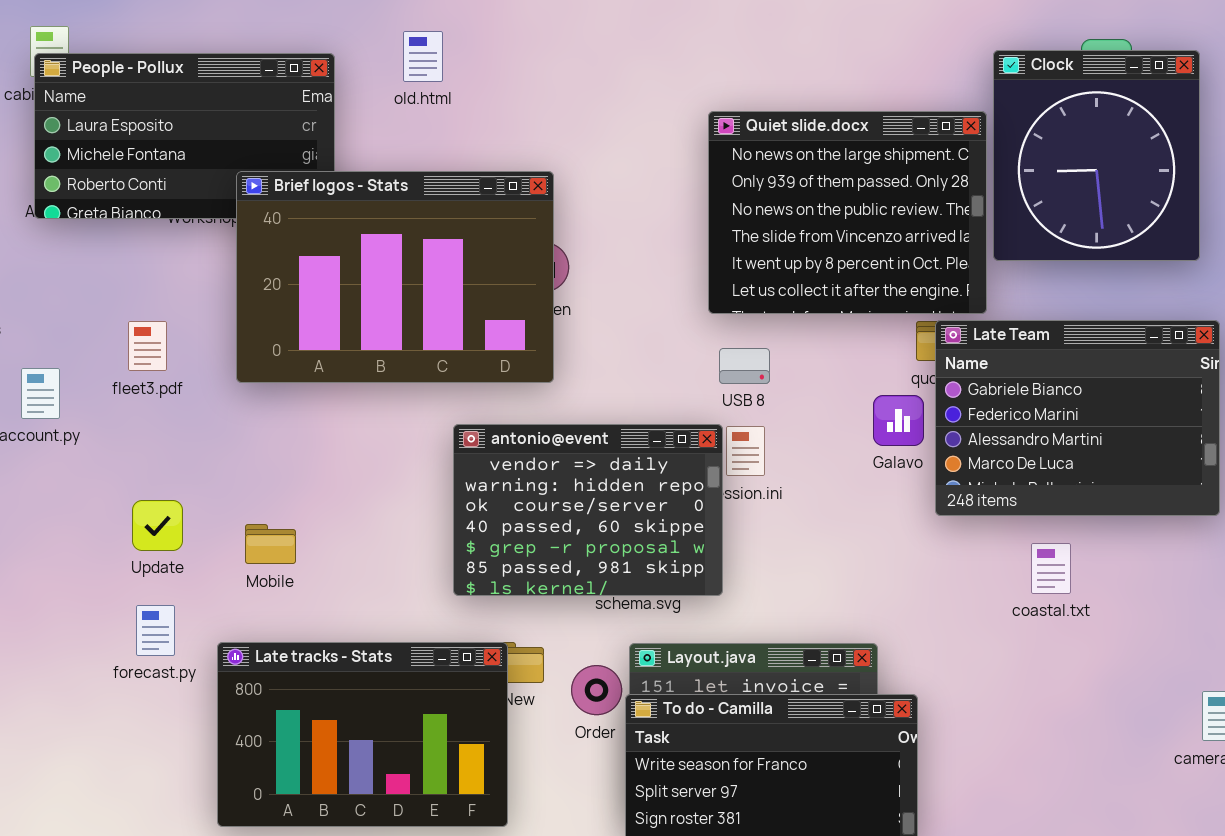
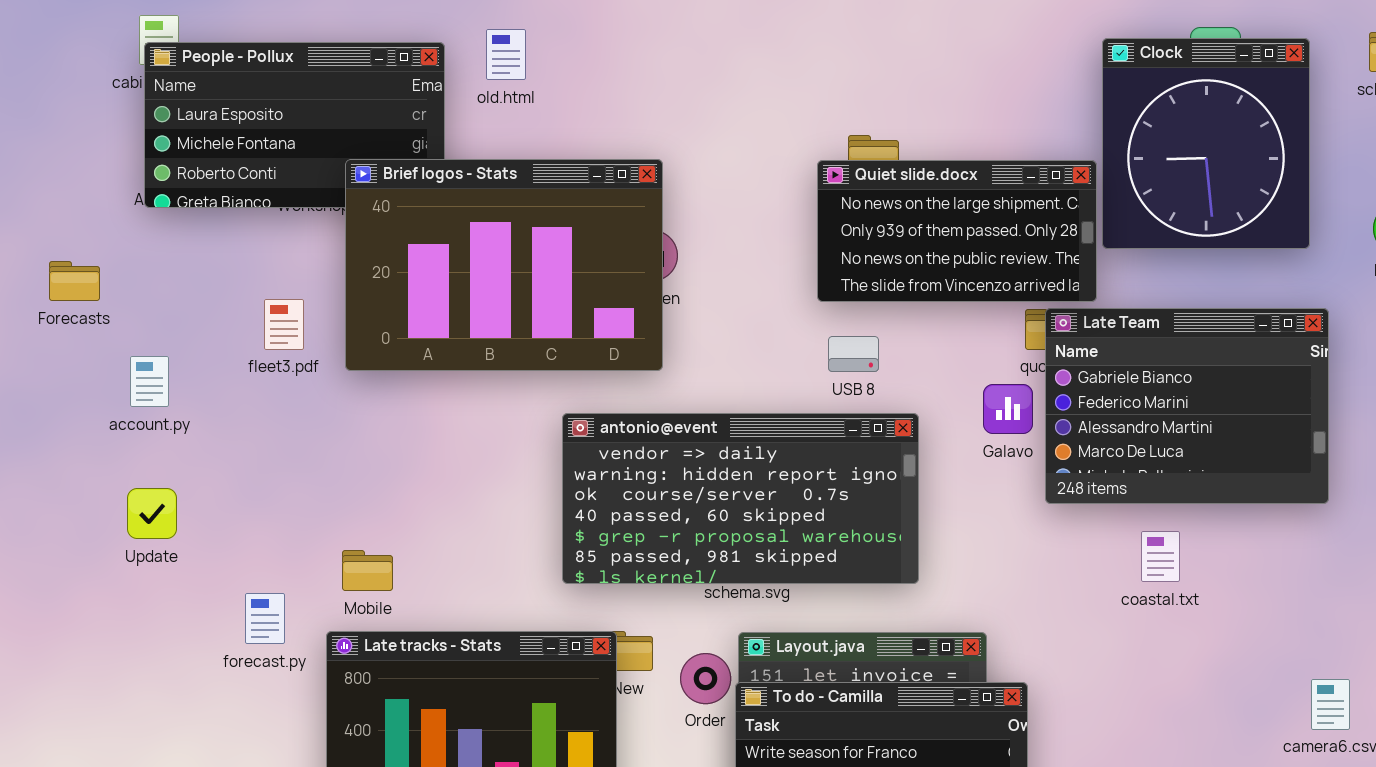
old.html: [403,31,443,82] -> [486,29,526,80], moved
Quiet slide.docx: [708,111,987,314] -> [817,160,1097,302], resized
fleet3.pdf: [128,321,167,371] -> [264,299,304,350], moved
antonio@event: [453,424,723,596] -> [562,413,919,584], resized
Update: [132,500,183,551] -> [127,488,177,539], moved
Mobile: [245,524,296,564] -> [342,550,393,591], moved

